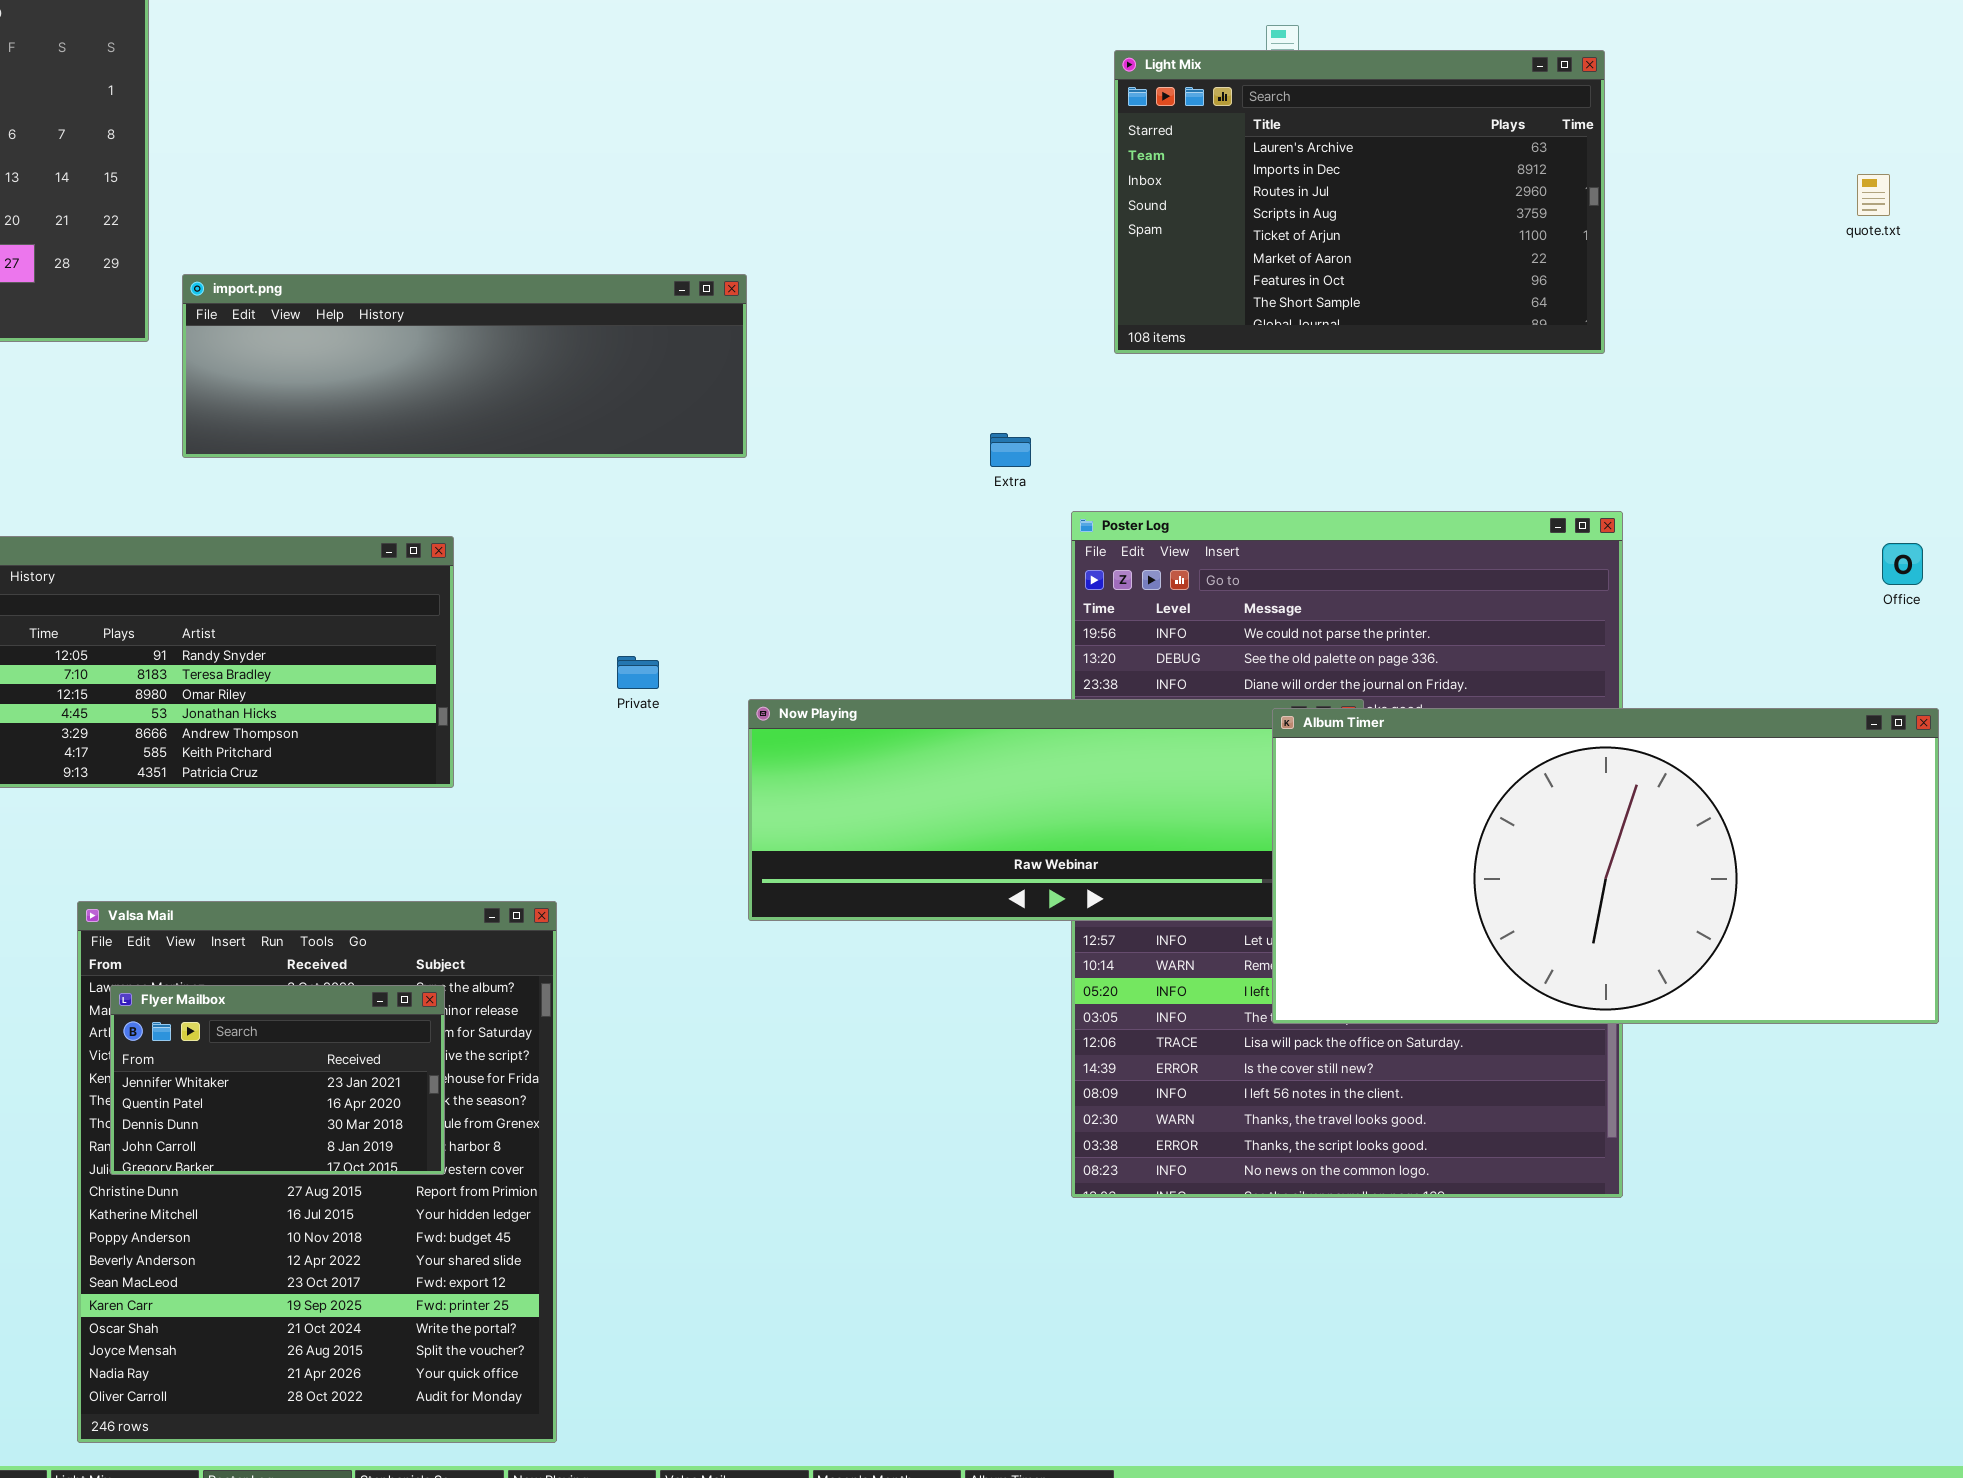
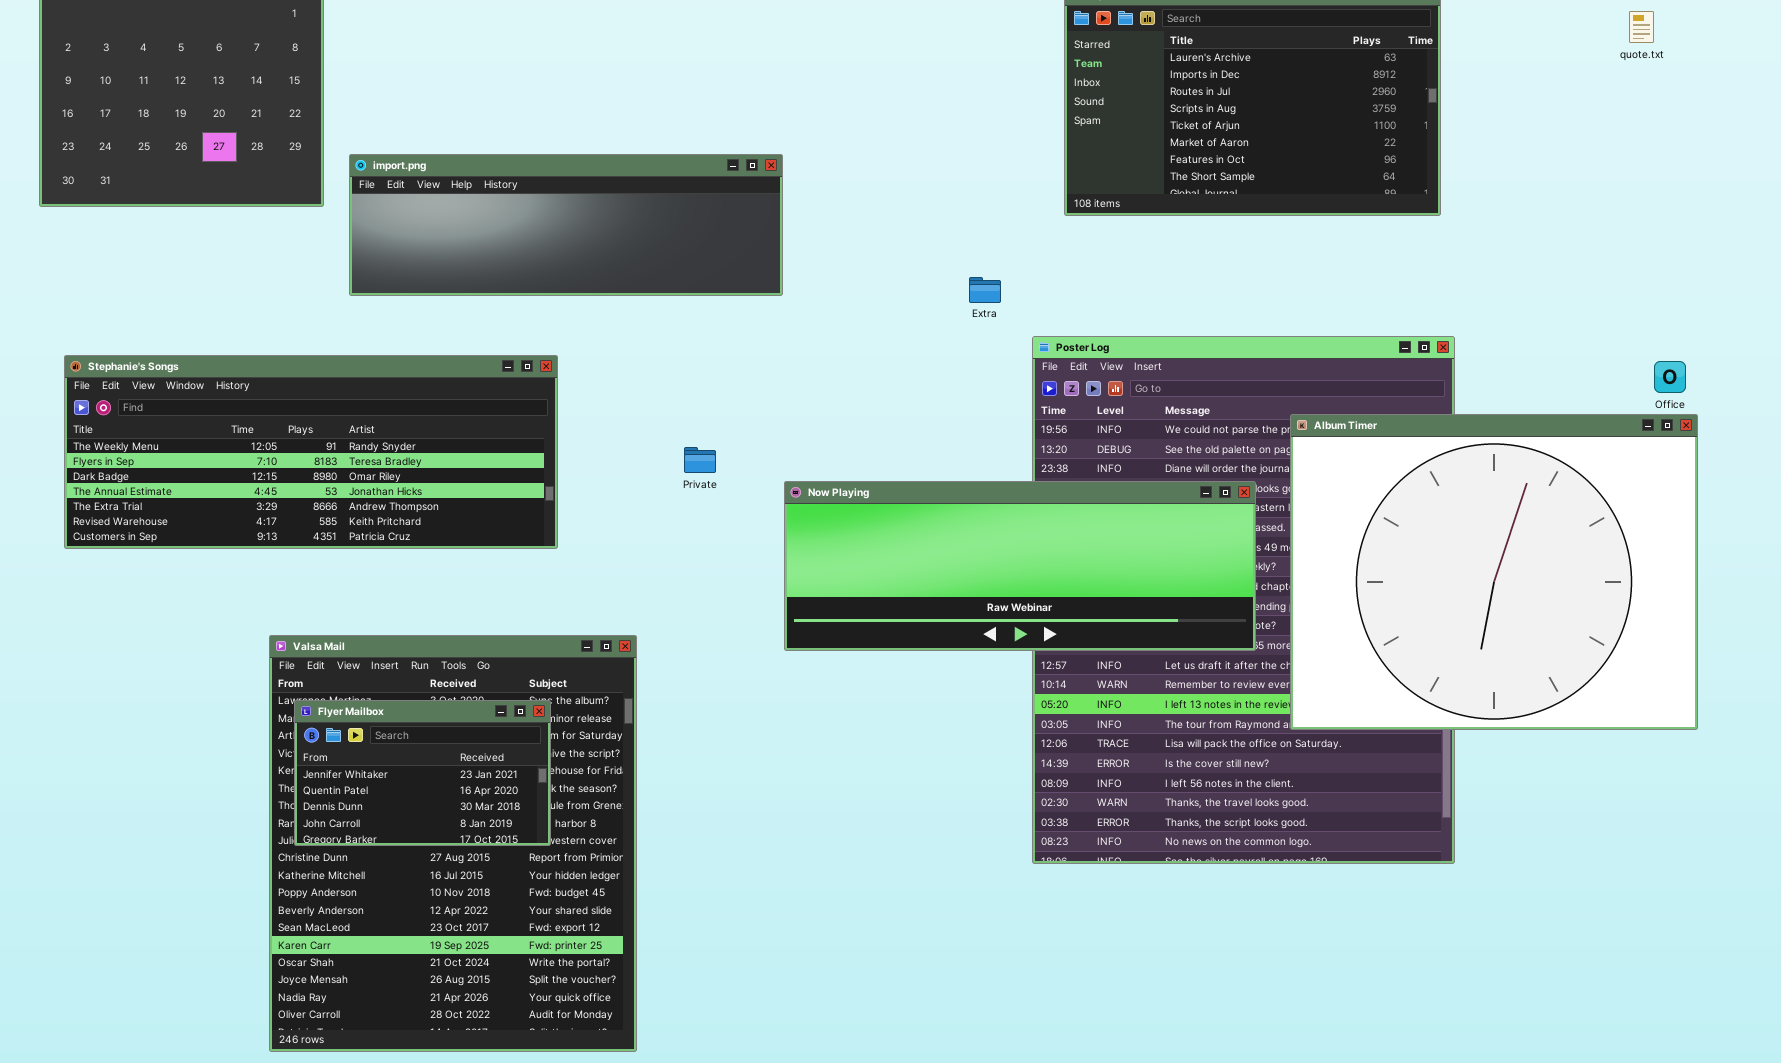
quote.txt: [1857,174,1890,216] -> [1629,11,1654,43], moved
Album Timer: [1272,708,1939,1024] -> [1290,414,1698,730], resized

